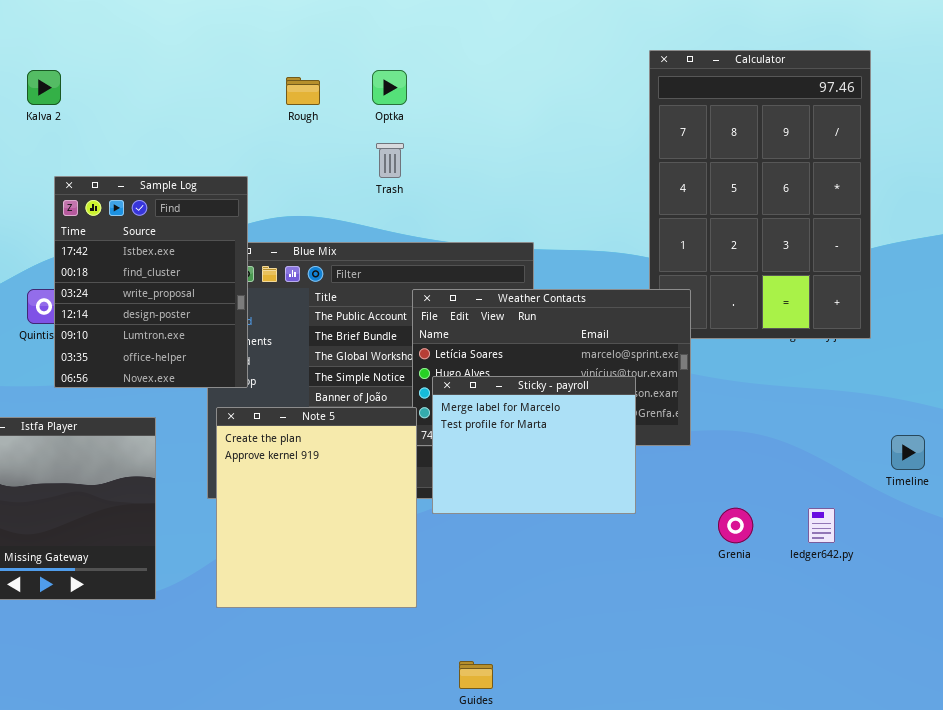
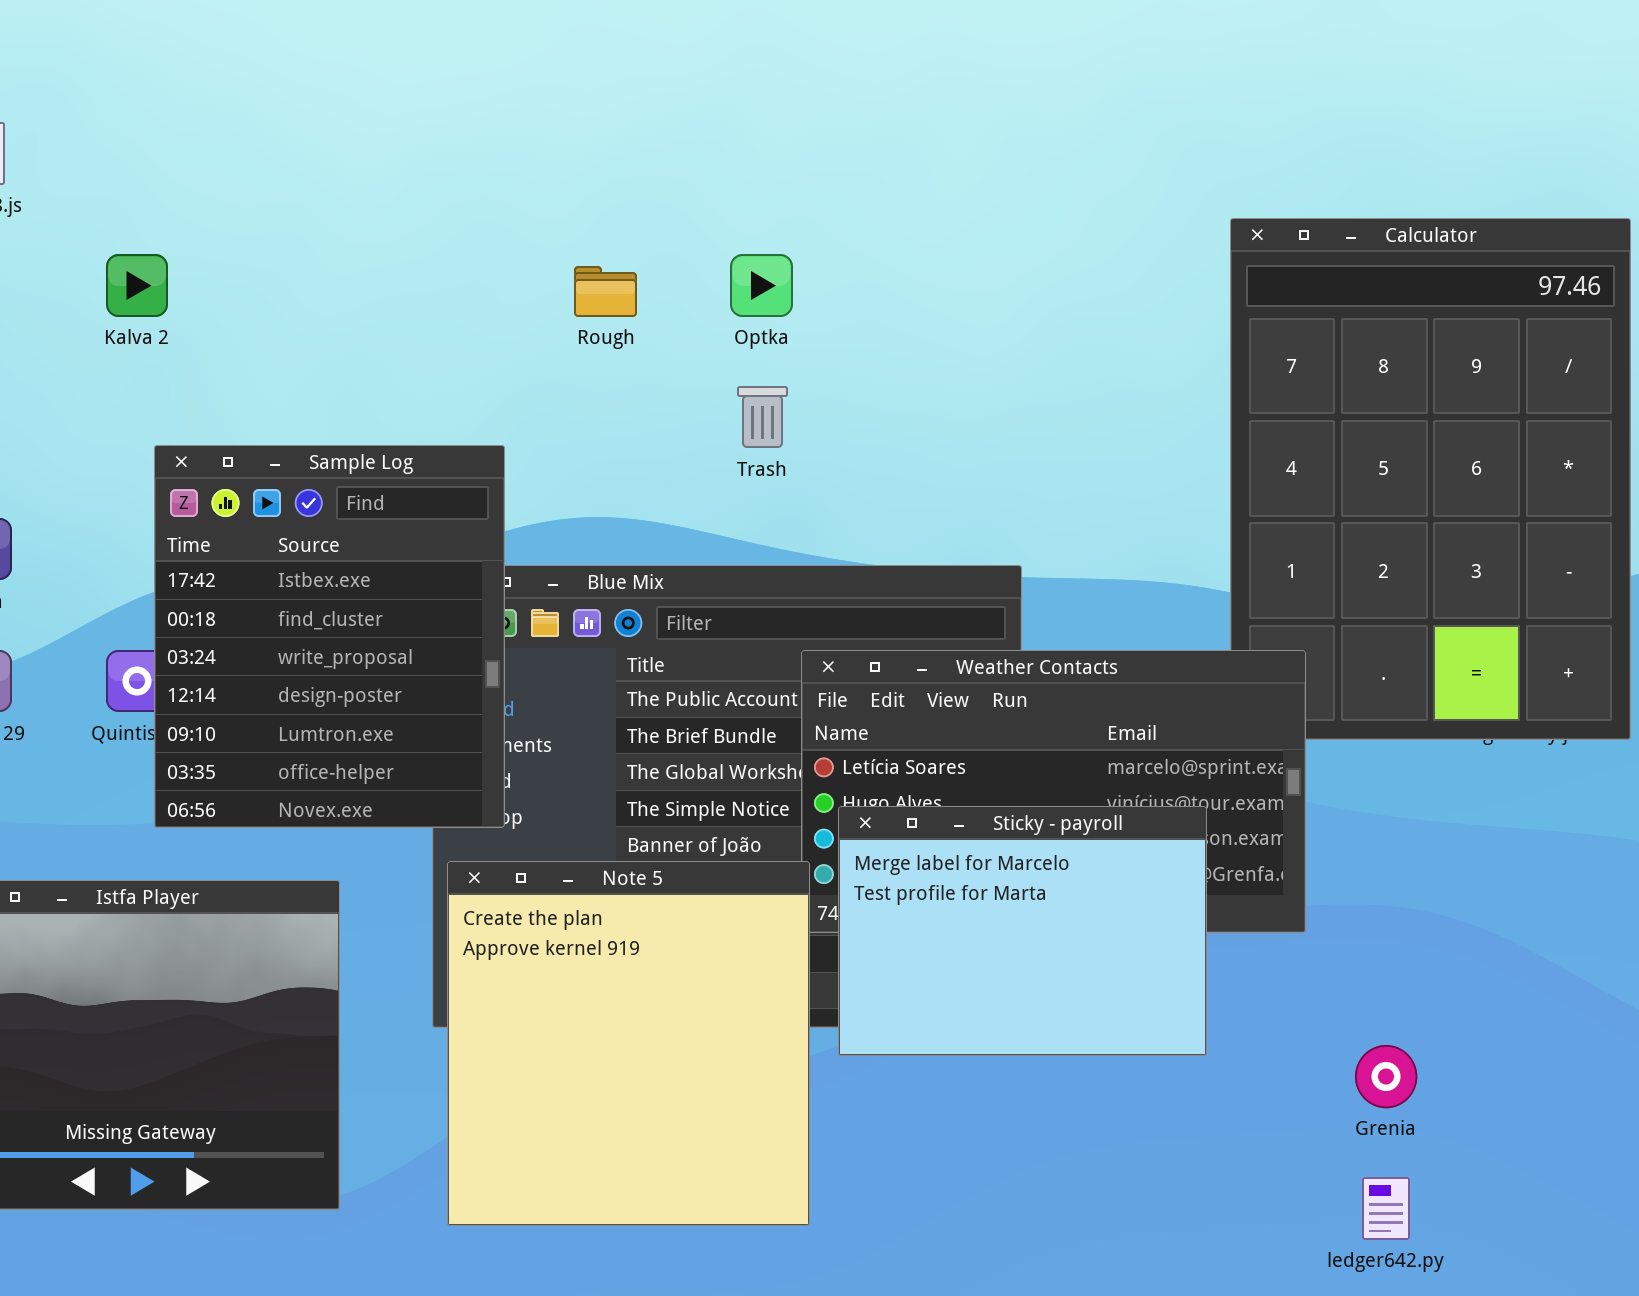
ledger642.py: [808,508,835,543] -> [1362,1177,1410,1240], moved

